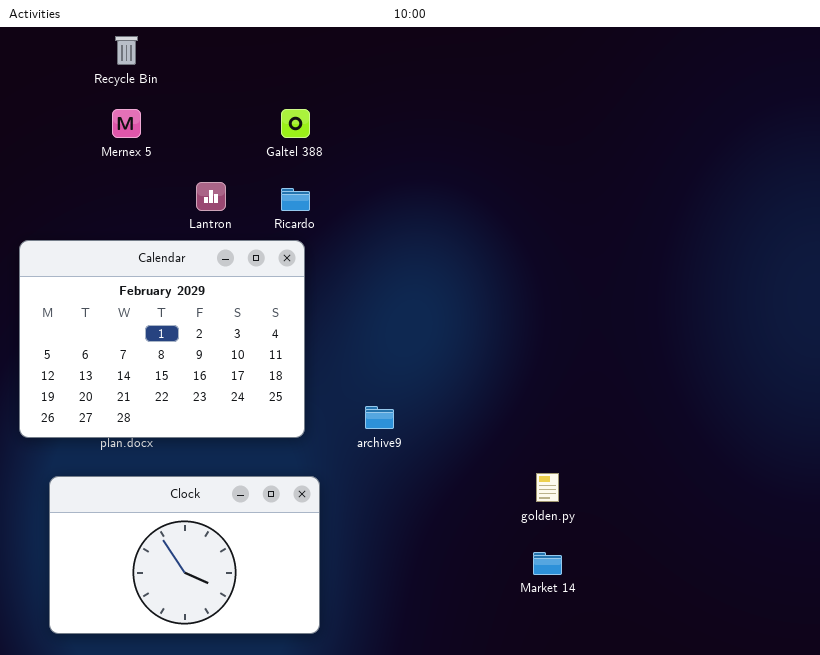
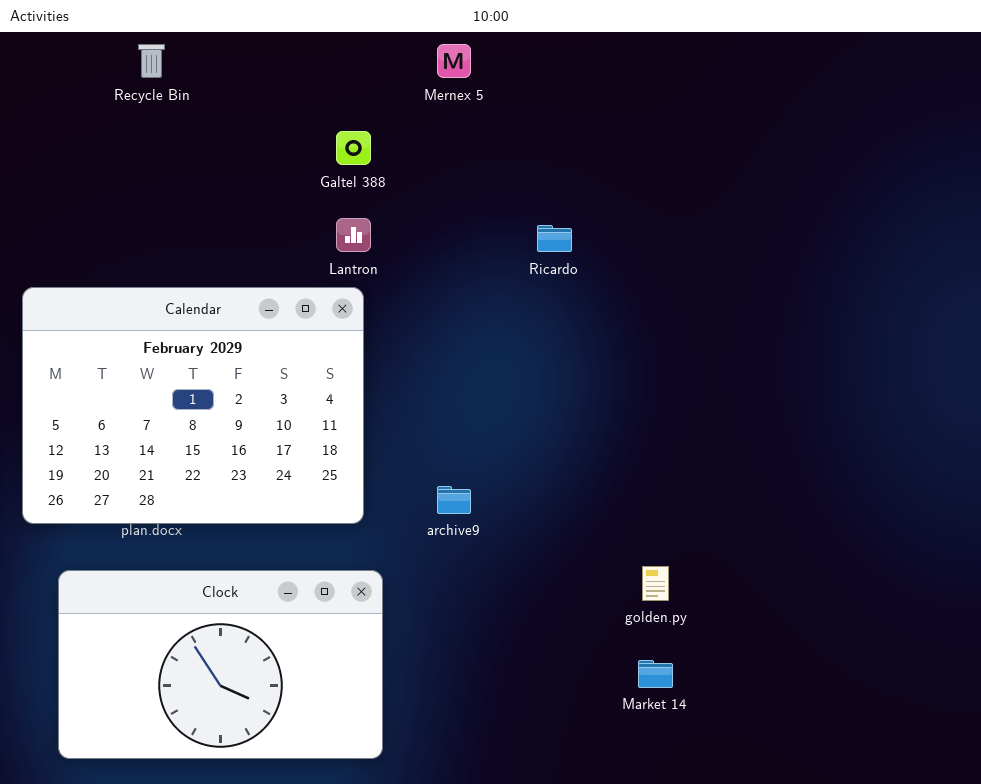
Mernex 5: [112,109,141,138] -> [437,44,471,78], moved
Lantron: [196,182,226,211] -> [336,218,371,252], moved
Ricardo: [281,188,310,211] -> [537,225,572,252], moved

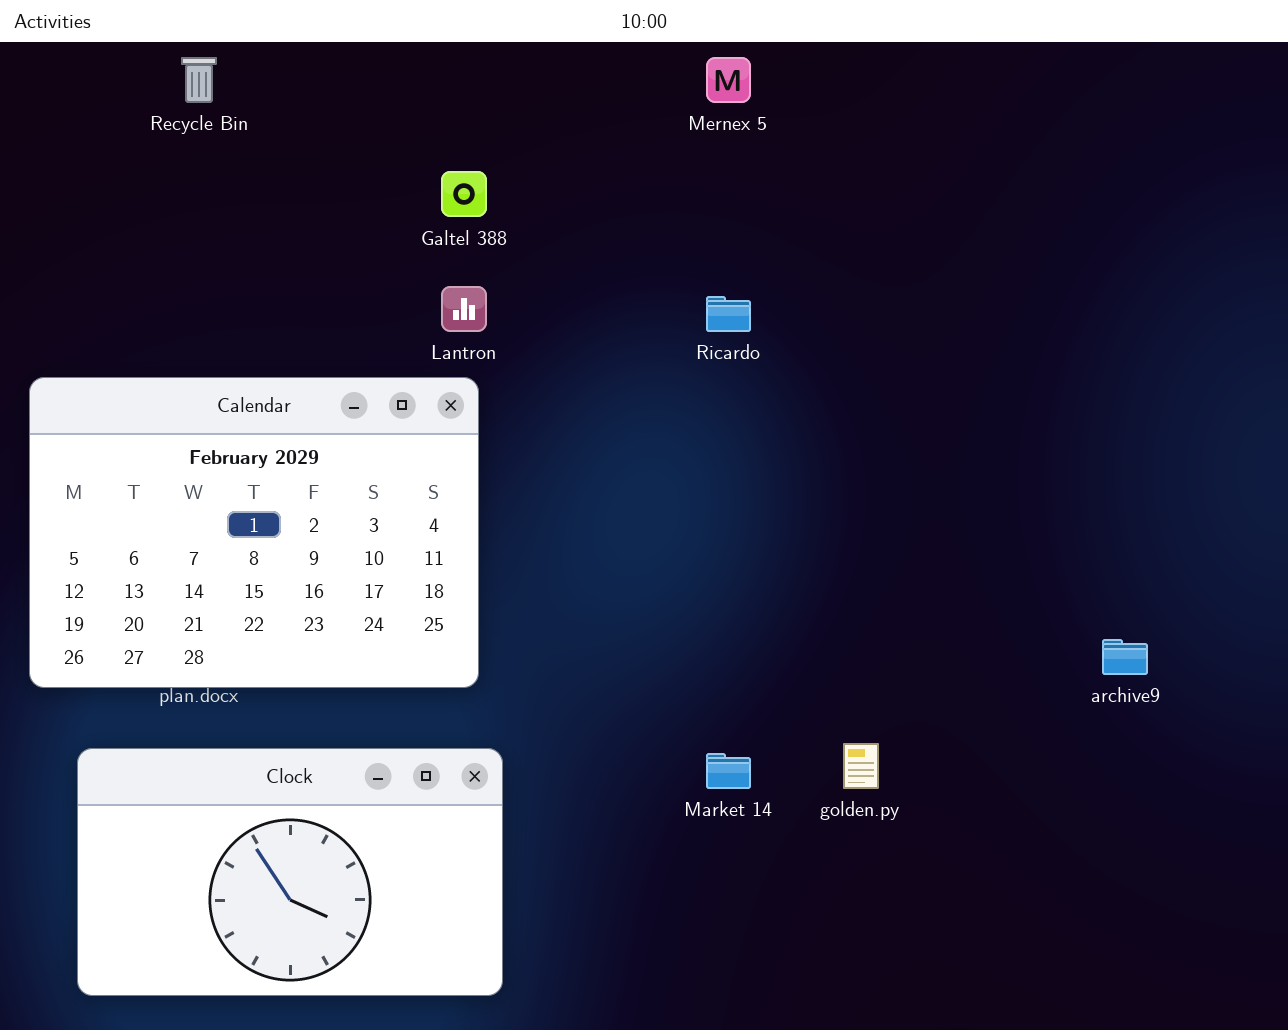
Mernex 5: [437,44,471,78] -> [706,57,751,103], moved
archive9: [437,486,471,514] -> [1102,639,1148,675], moved
Market 14: [638,660,673,688] -> [706,753,751,789], moved

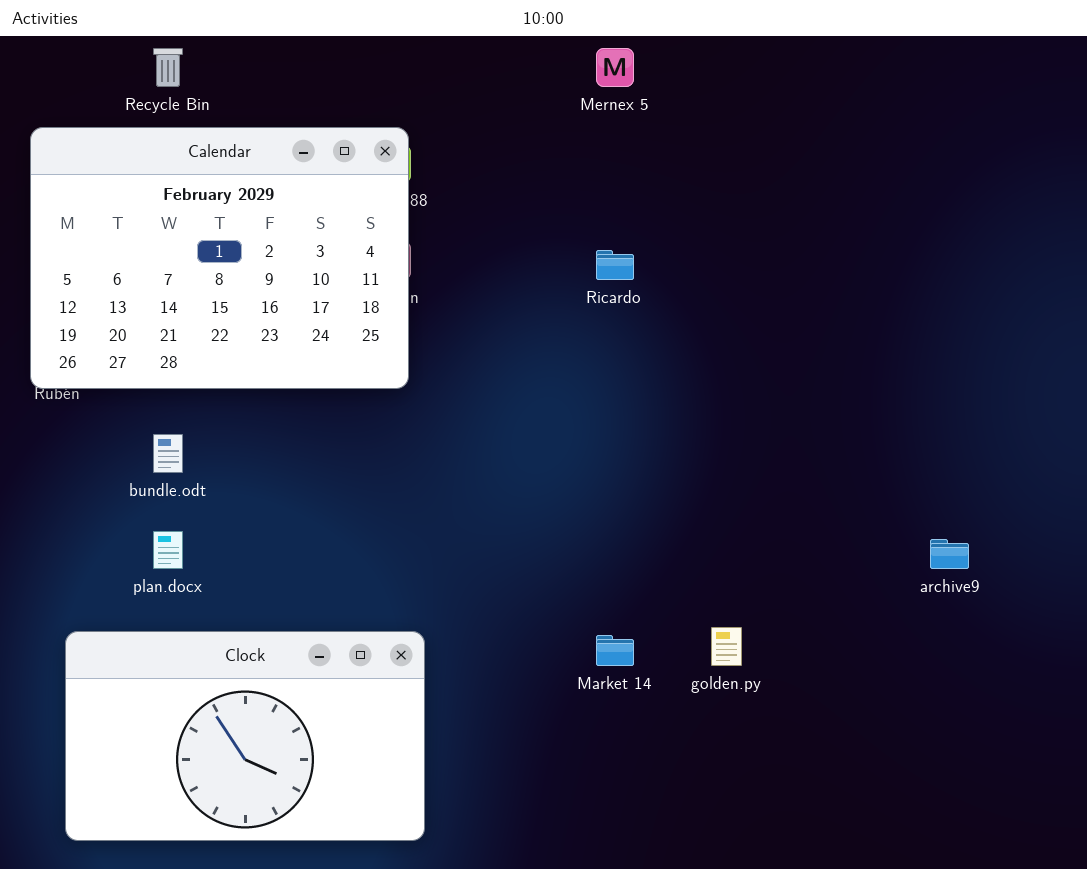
Calendar: [29,377,479,688] -> [30,127,409,389], moved

